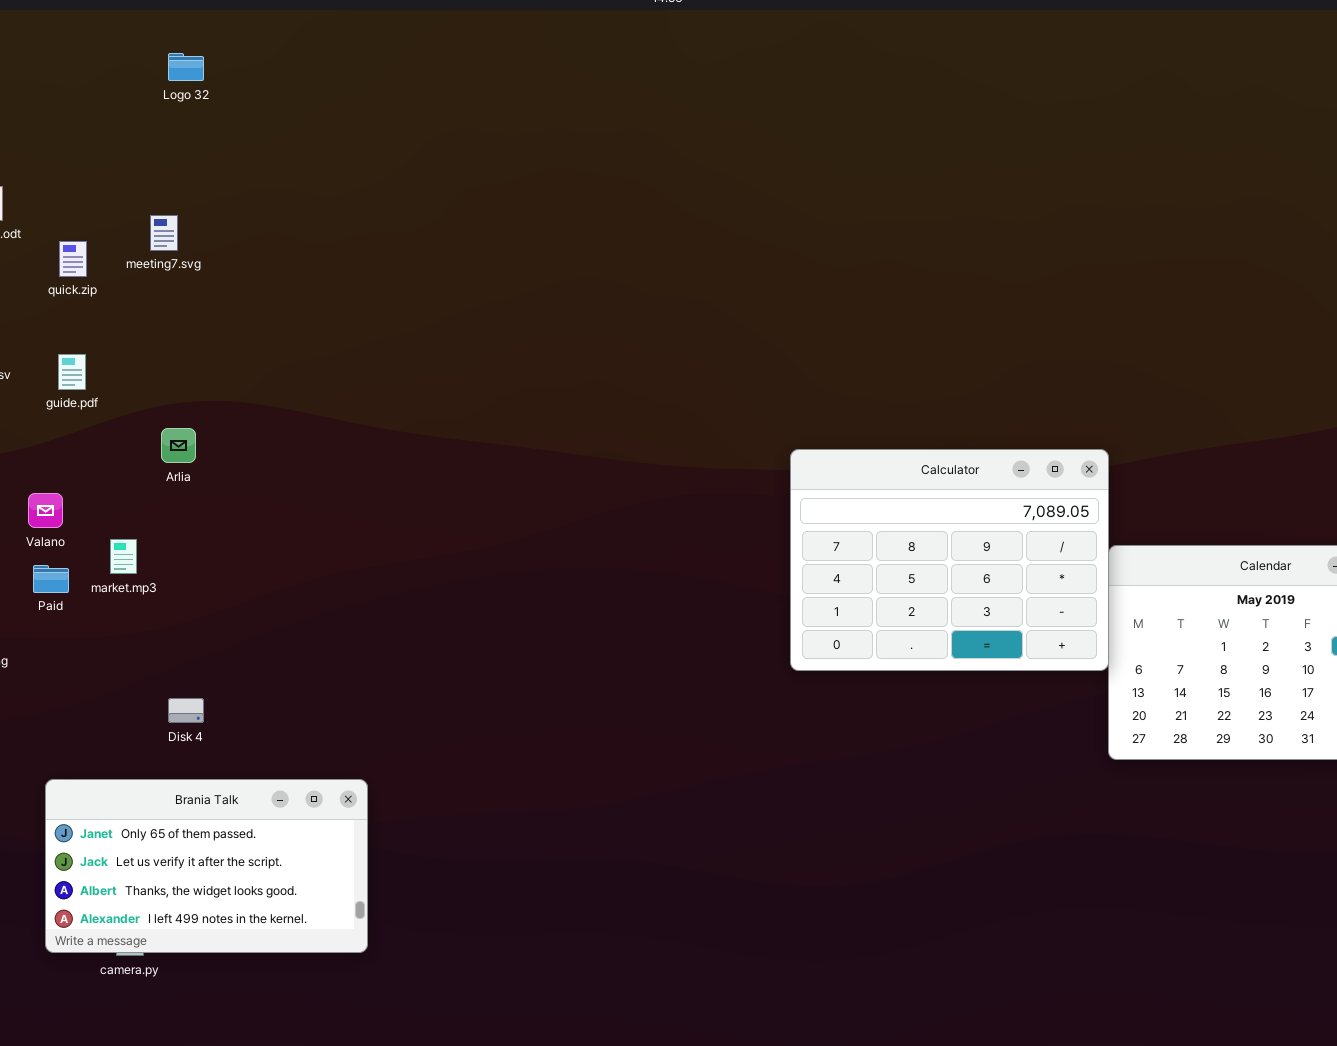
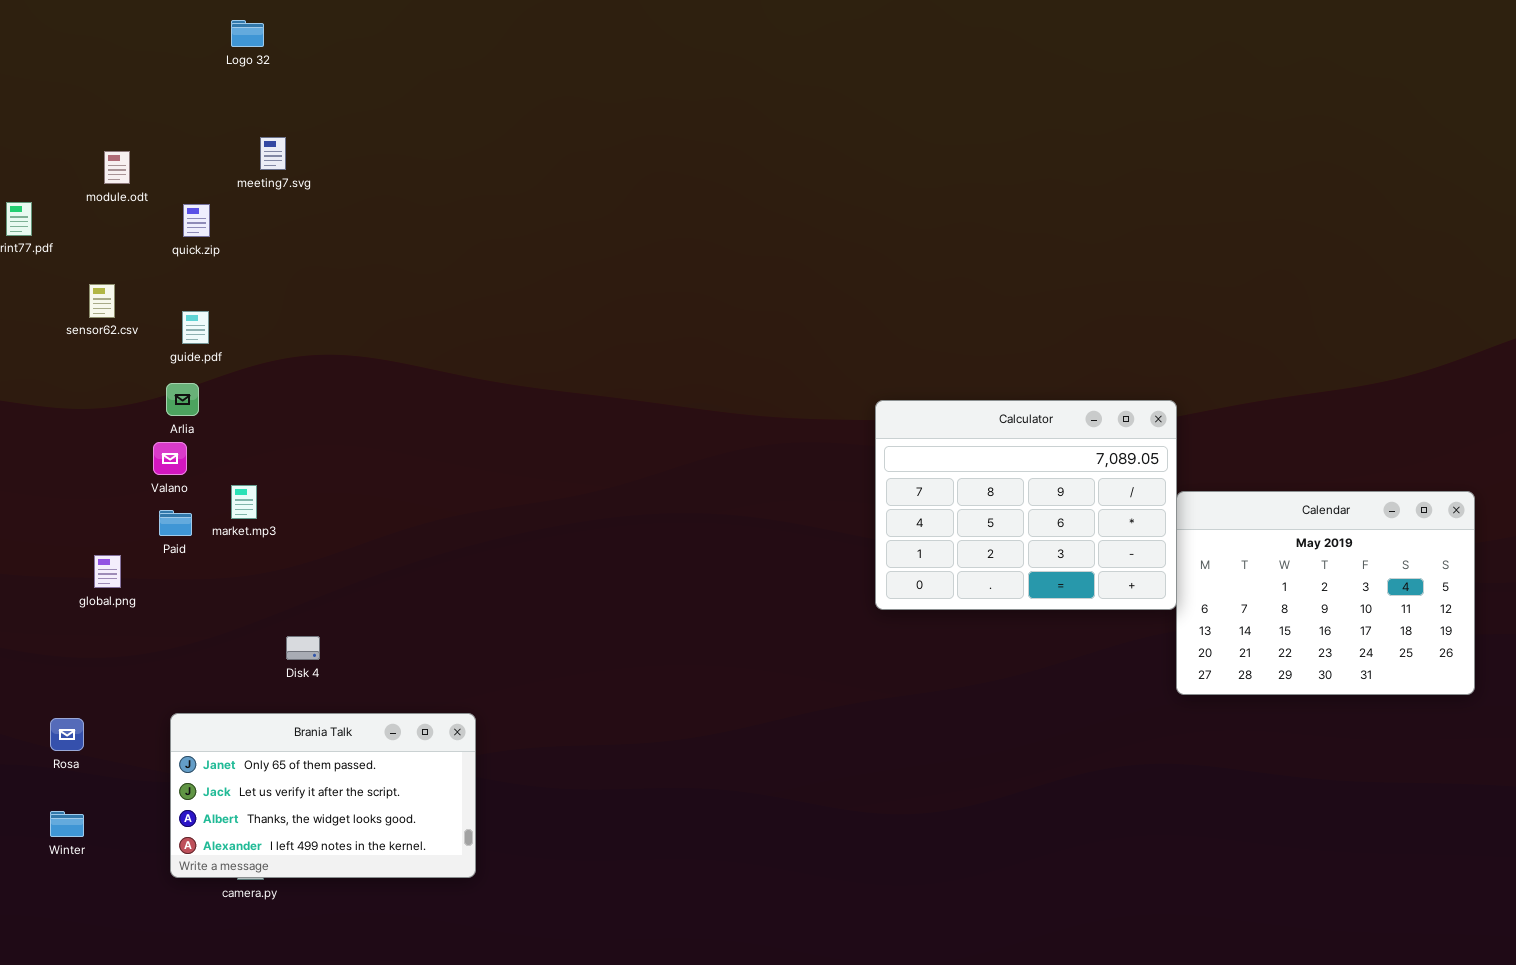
Logo 32: [168,53,204,81] -> [231,20,264,47], moved
meeting7.svg: [150,215,178,251] -> [260,137,286,170], moved
Arlia: [161,428,196,463] -> [166,383,199,416], moved

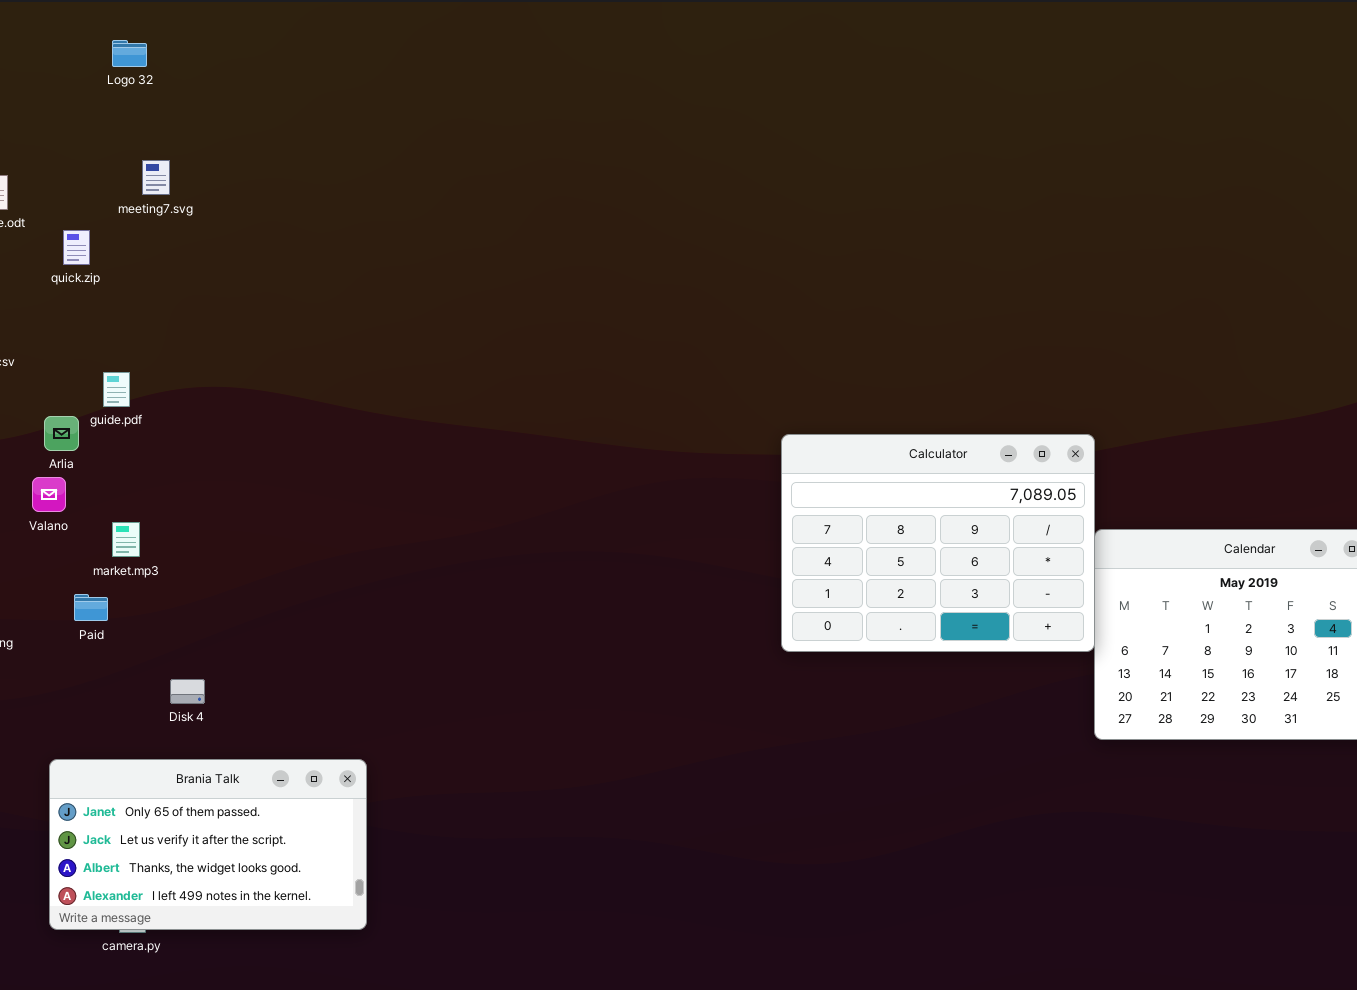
guide.pdf: [182,311,209,344] -> [103,372,130,407], moved
Paid: [159,510,192,536] -> [74,594,108,621], moved

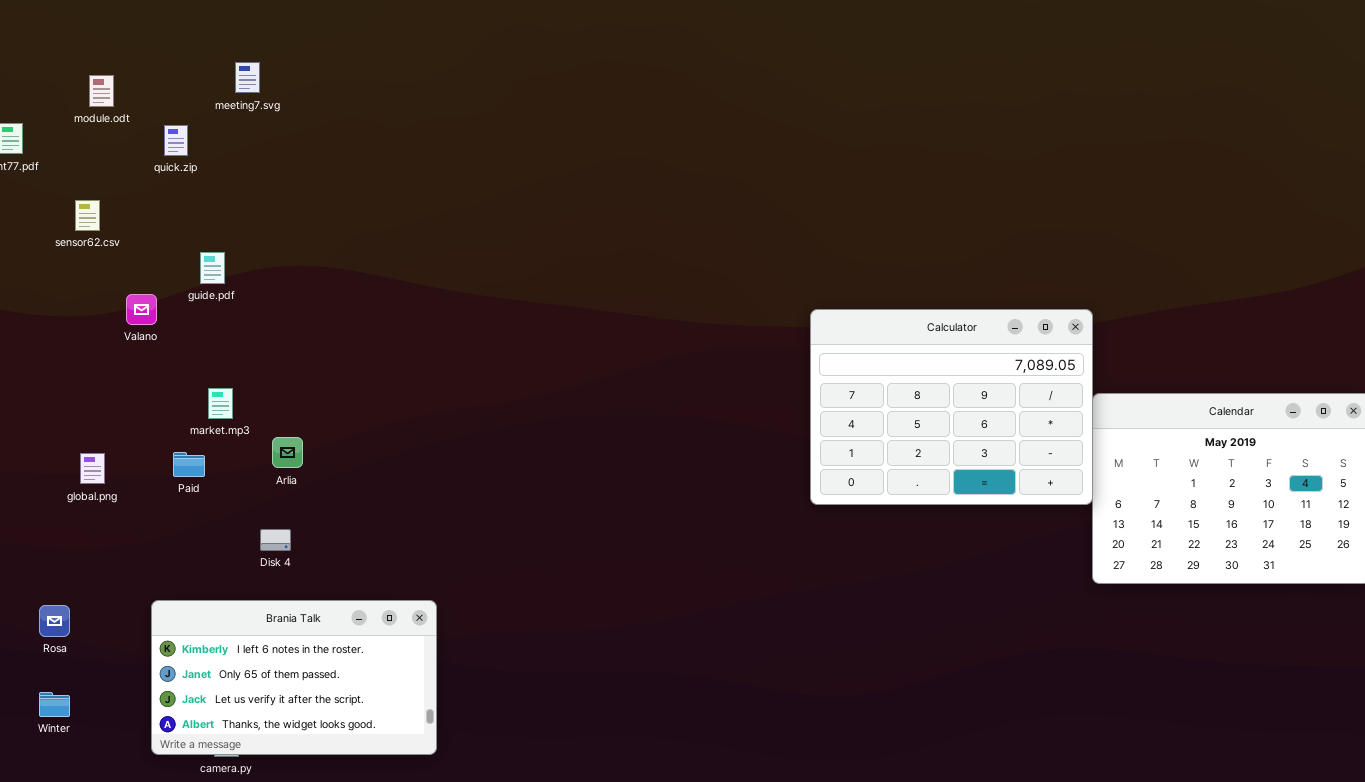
Arlia: [44,416,79,451] -> [272,437,303,468], moved
Valano: [32,477,66,512] -> [126,294,157,325], moved
Brania Talk: [49,759,367,930] -> [151,600,437,755], scrolled up 1 row

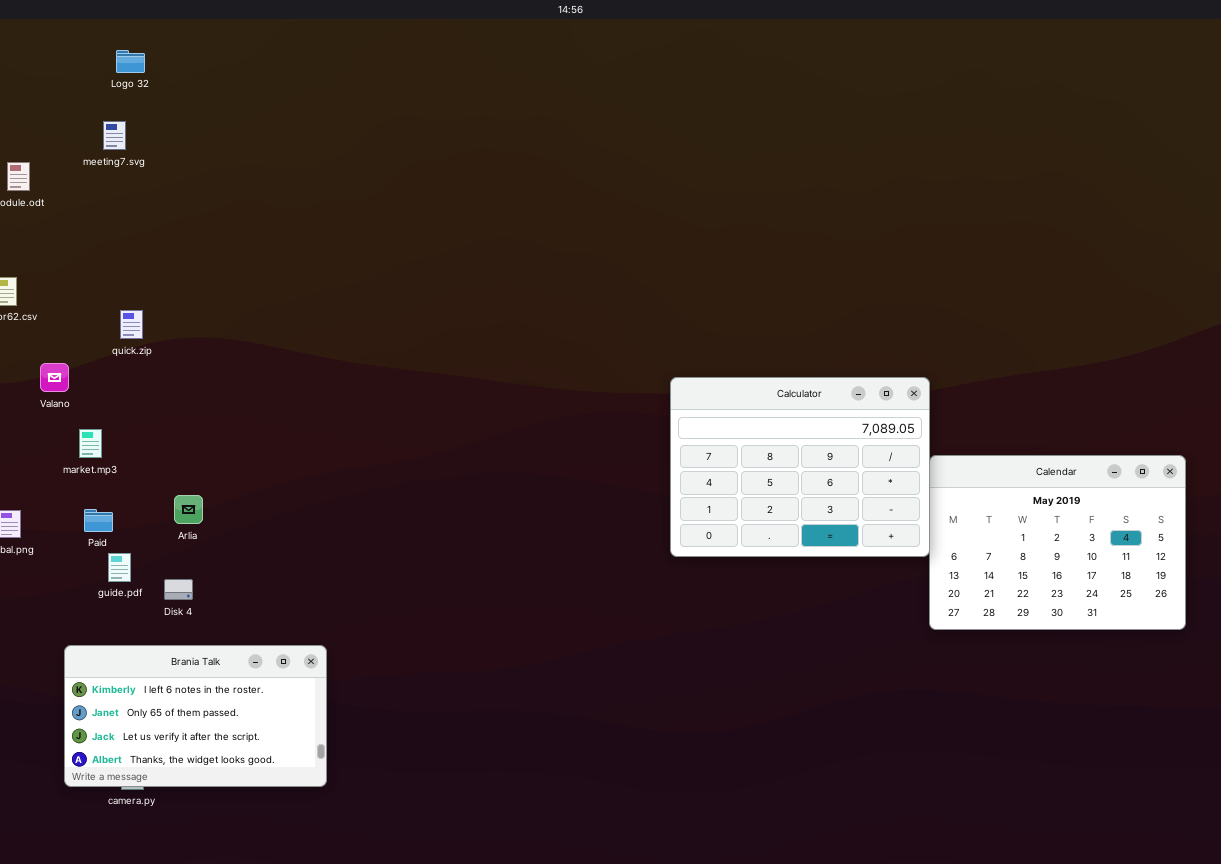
meeting7.svg: [235,62,260,93] -> [103,121,126,150], moved
quick.zip: [164,125,188,156] -> [120,310,143,339], moved
guide.pdf: [200,252,225,284] -> [108,553,131,582], moved
market.mp3: [208,388,233,419] -> [79,429,102,458], moved

